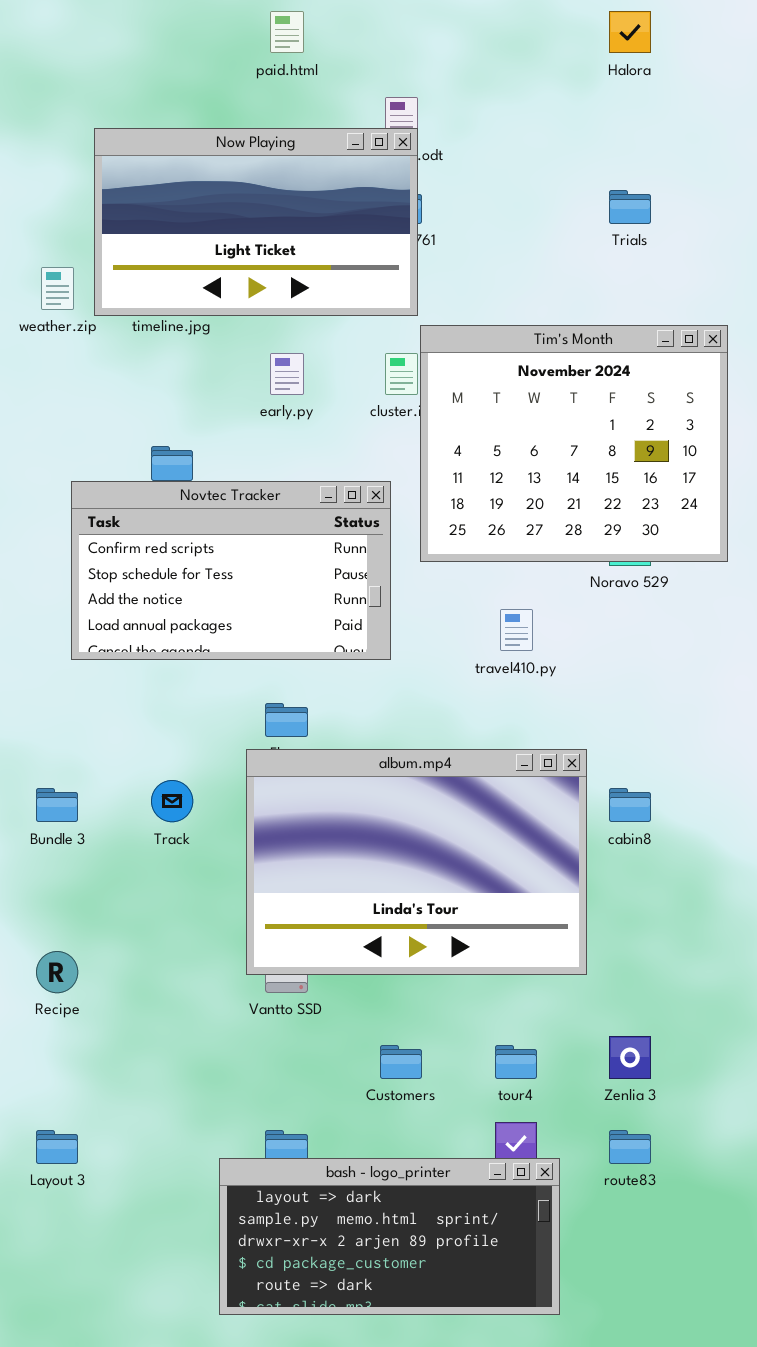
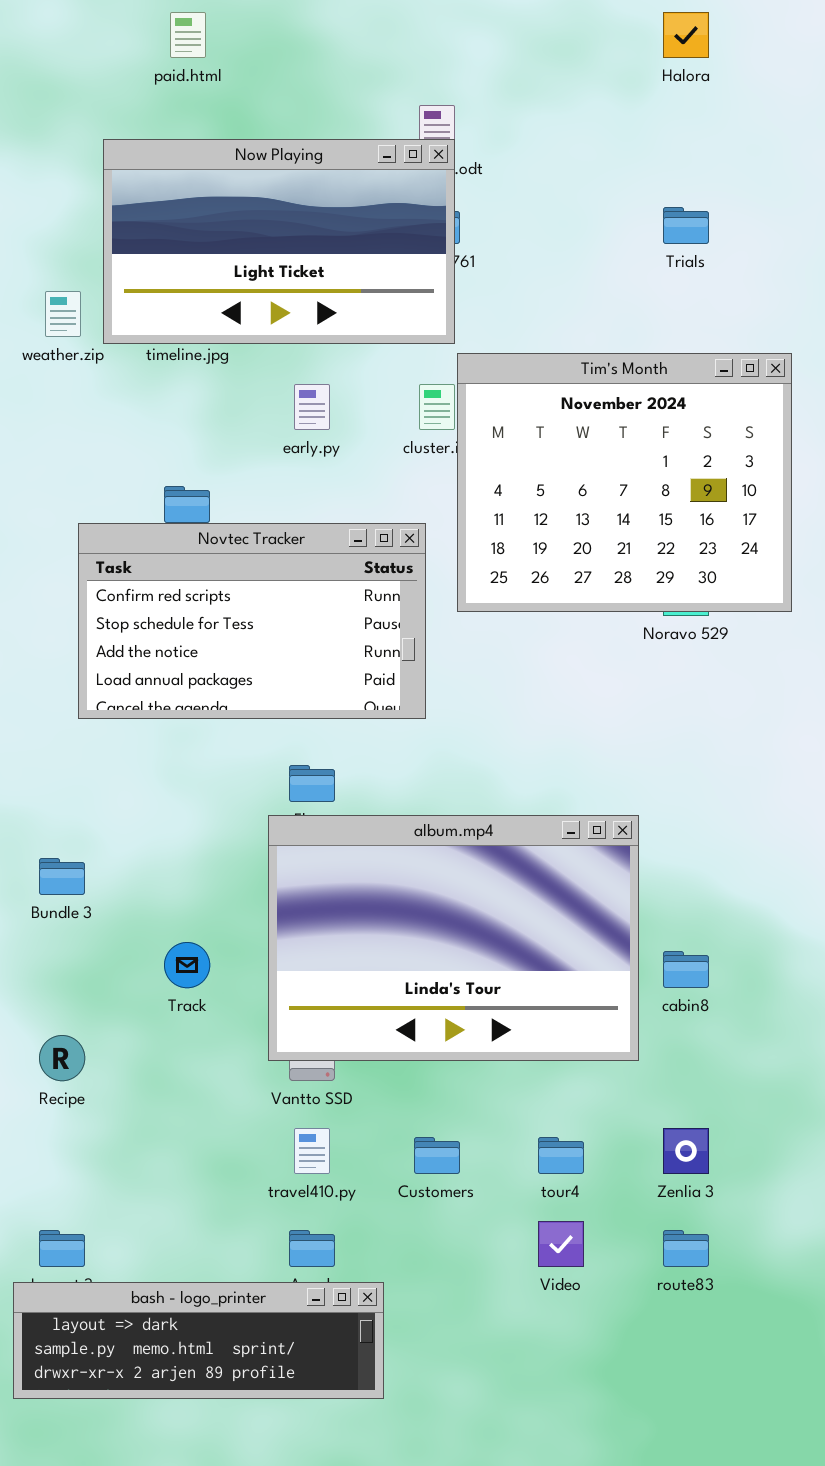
paid.html: [270,11,304,53] -> [170,12,206,58], moved
travel410.py: [500,609,533,651] -> [294,1128,330,1174], moved
Track: [151,780,193,822] -> [164,942,210,988], moved
cabin8: [609,788,651,822] -> [663,951,709,988], moved
bash - logo_printer: [219,1158,560,1315] -> [13,1282,384,1399], moved, resized

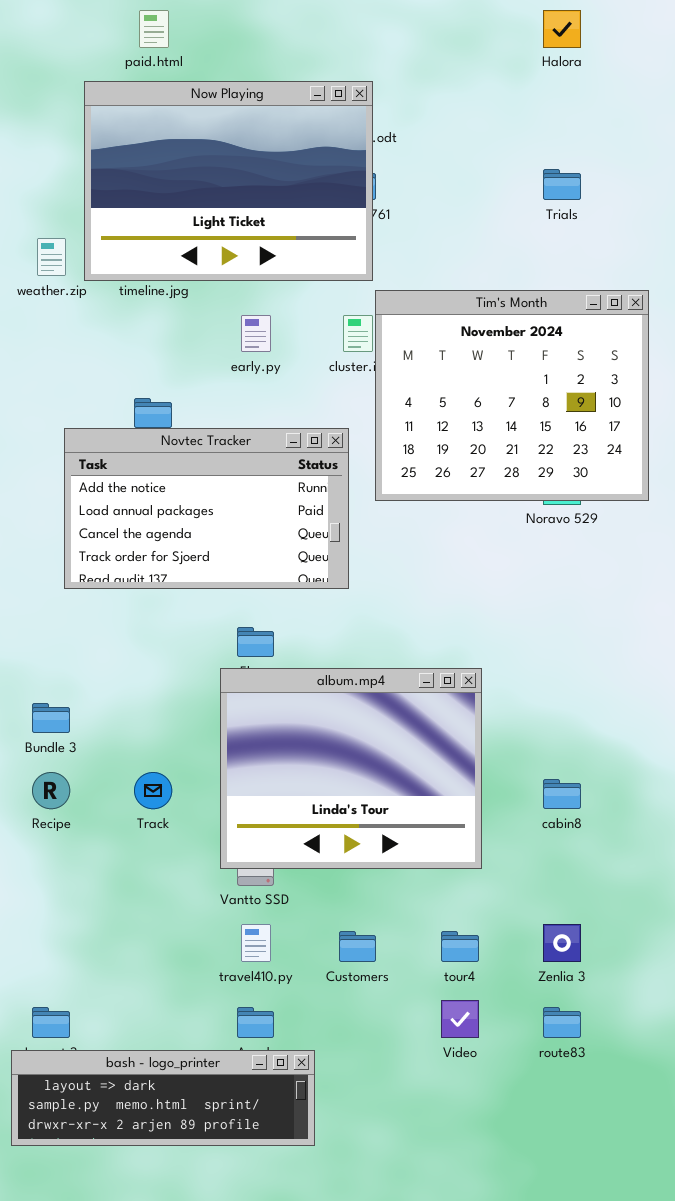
Now Playing: [103,139,455,344] -> [84,81,373,281], resized
Novtec Tracker: [78,523,426,719] -> [64,428,349,589], scrolled down 2 rows
album.mp4: [268,815,639,1061] -> [220,668,482,869], resized
Recipe: [39,1035,85,1081] -> [32,772,70,809], moved

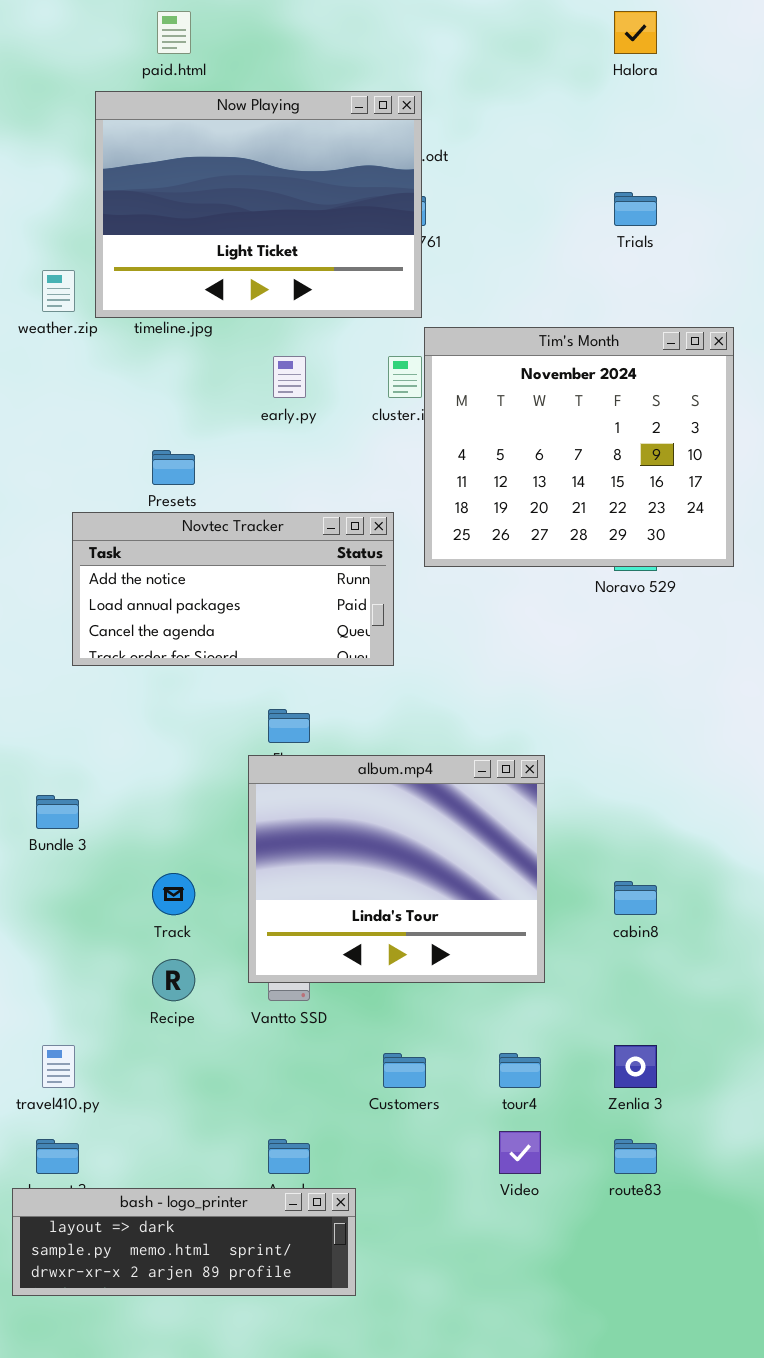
Novtec Tracker: [64,428,349,589] -> [72,512,394,666], resized
Recipe: [32,772,70,809] -> [152,959,195,1001], moved
travel410.py: [241,924,271,962] -> [42,1045,75,1088], moved

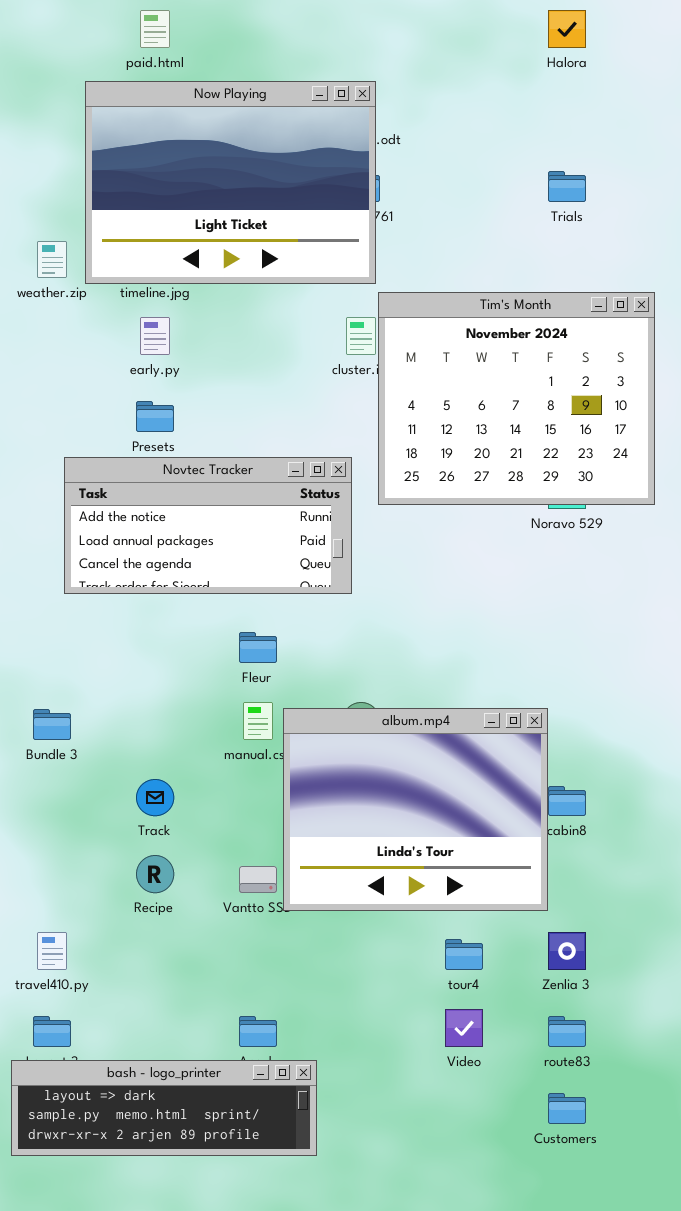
early.py: [273,356,306,398] -> [140,317,170,355], moved
album.mp4: [248,755,545,983] -> [283,708,548,911], moved
Customers: [383,1053,426,1088] -> [548,1093,586,1124], moved

